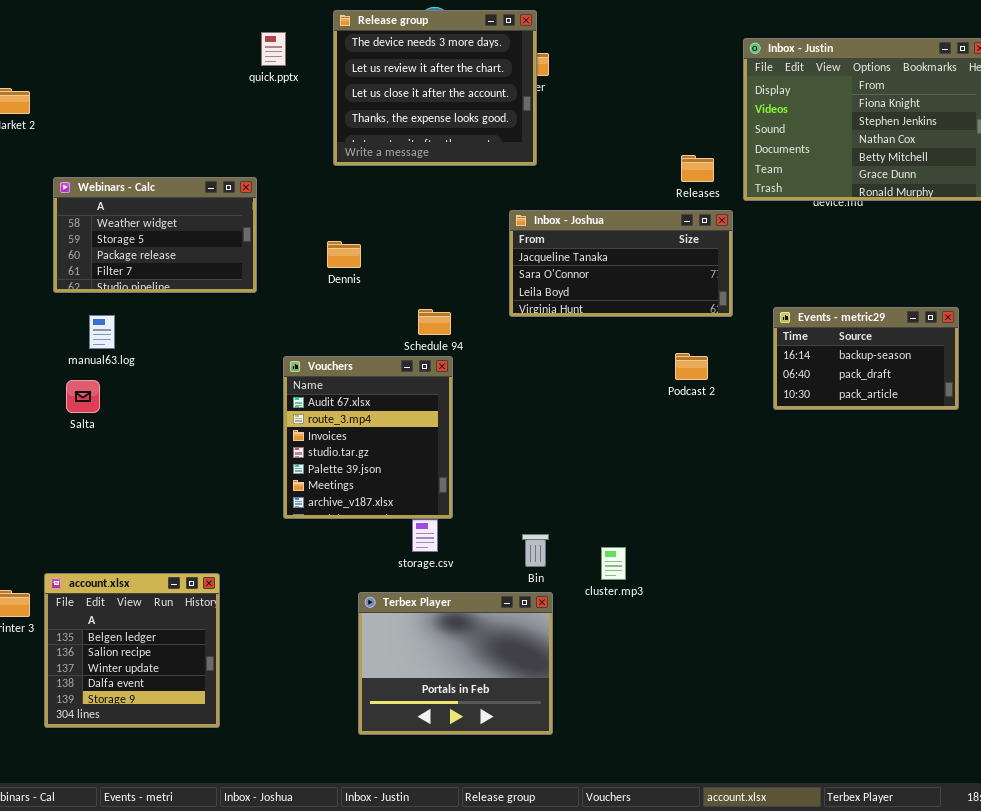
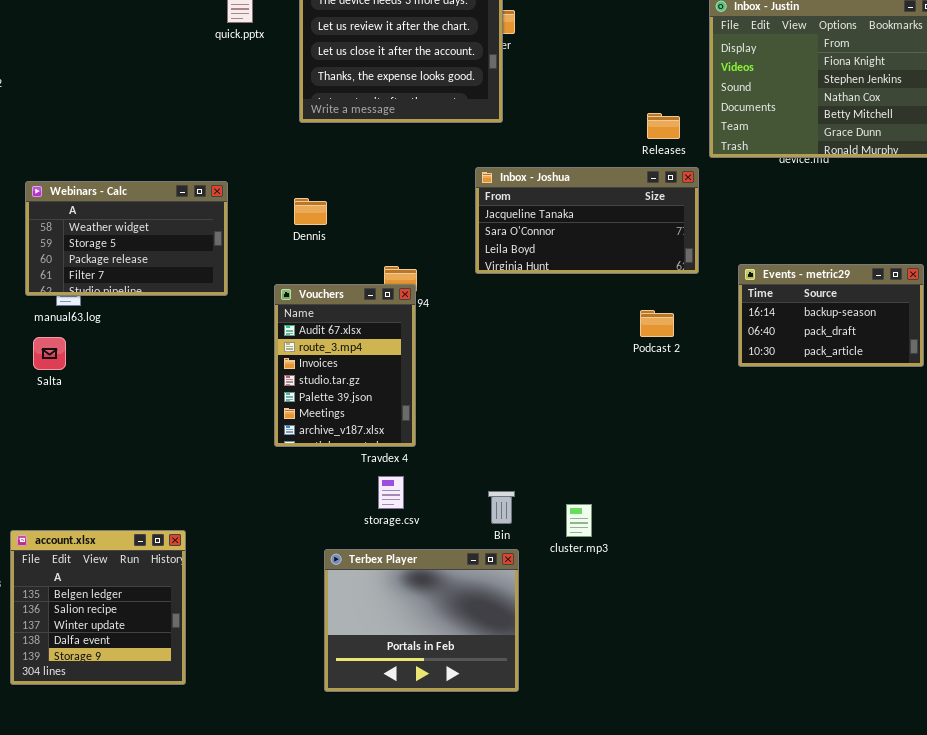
Webinars - Calc: [53,177,257,293] -> [25,181,228,296], moved
Vouchers: [283,356,453,519] -> [274,284,416,447], moved, resized

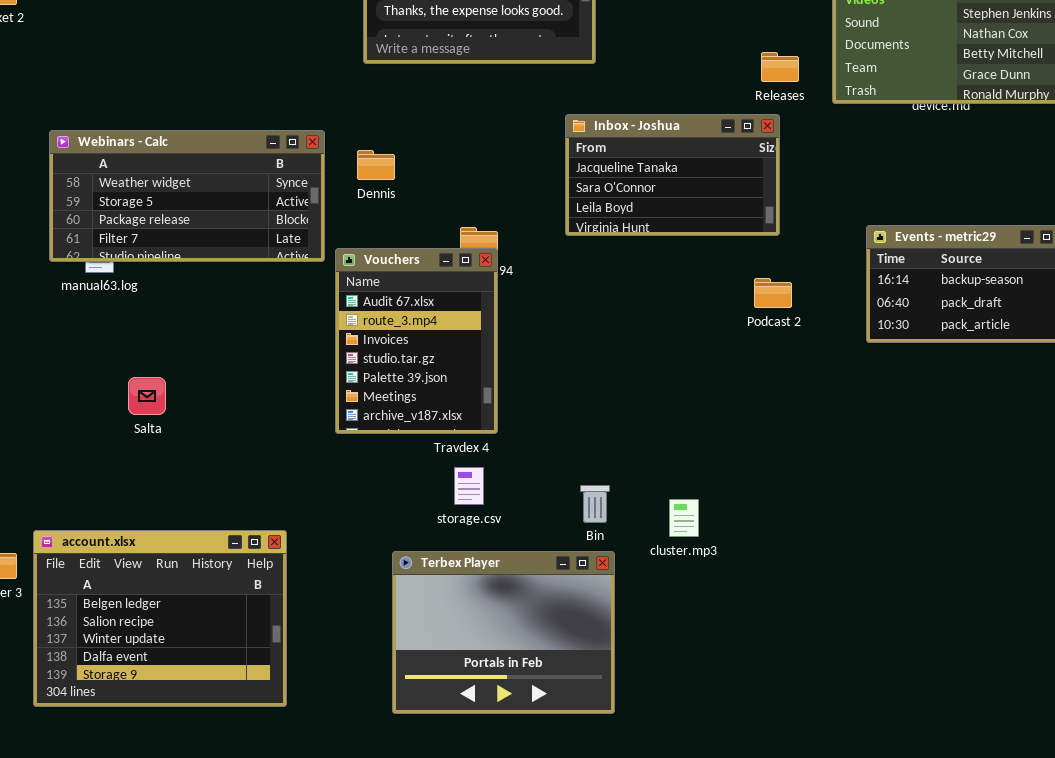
Inbox - Joshua: [475,167,699,274] -> [565,114,780,236], resized
Webinars - Calc: [25,181,228,296] -> [49,130,325,262], resized
Salta: [33,337,66,370] -> [128,377,166,415], moved
account.xlsx: [10,530,186,685] -> [33,530,287,707], resized

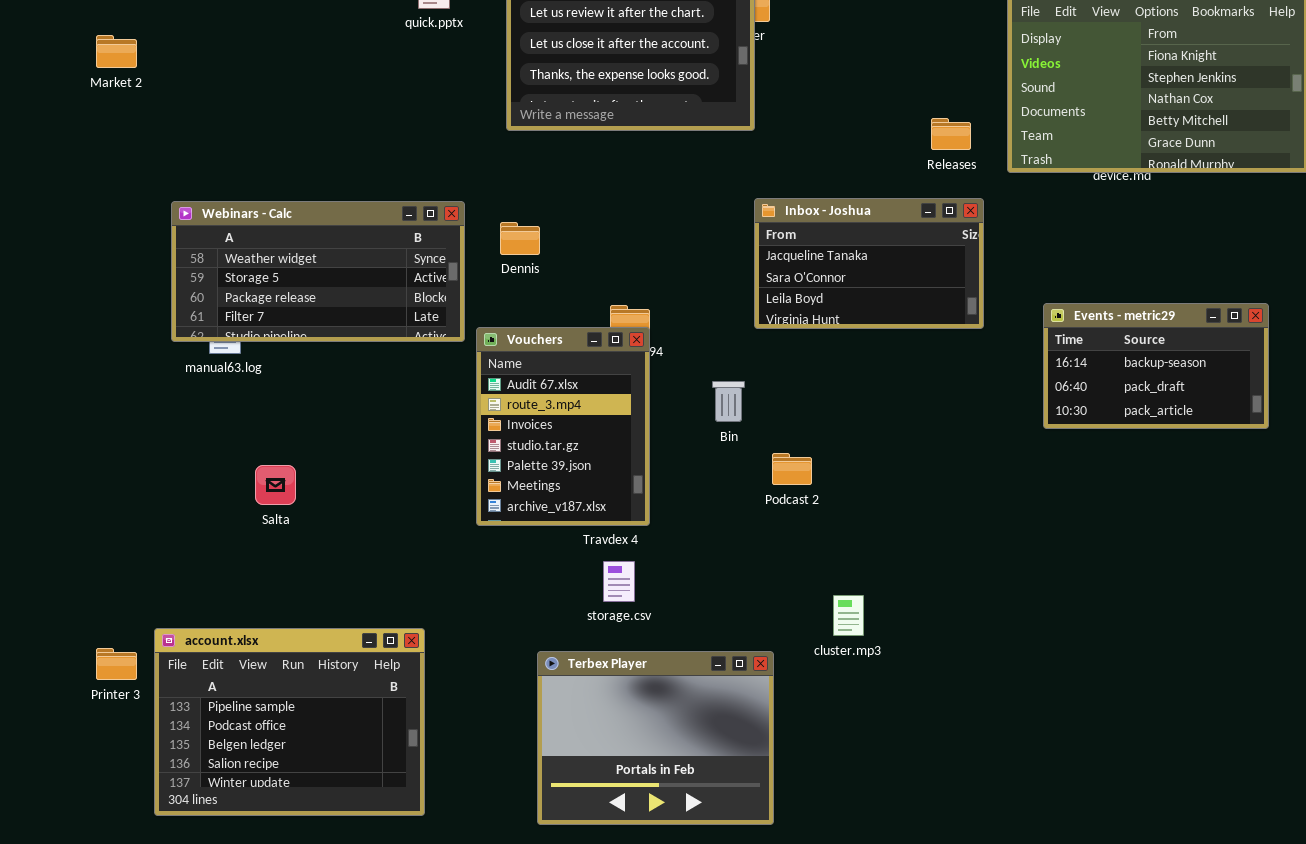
Inbox - Joshua: [565,114,780,236] -> [754,198,984,329], moved
Podcast 2: [754,278,792,308] -> [772,453,812,485], moved
Bin: [580,485,610,523] -> [712,381,745,422], moved
account.xlsx: [33,530,287,707] -> [154,628,425,816], scrolled up 2 rows

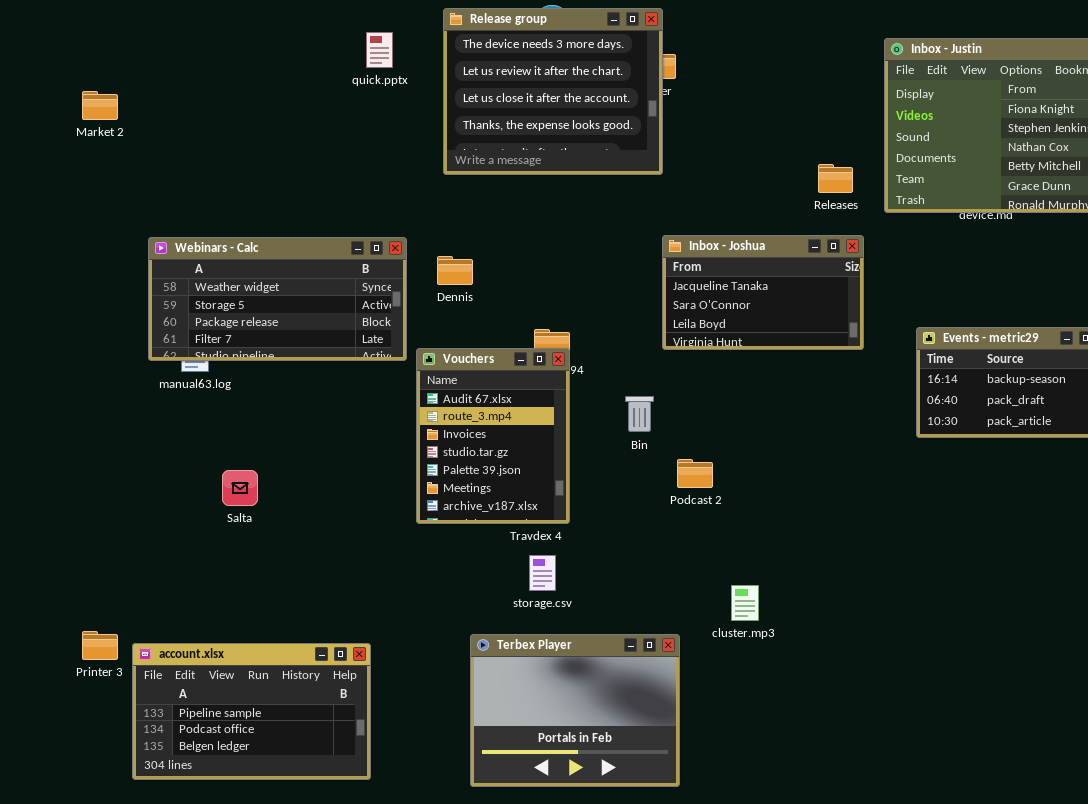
account.xlsx: [154,628,425,816] -> [132,643,371,780], resized

